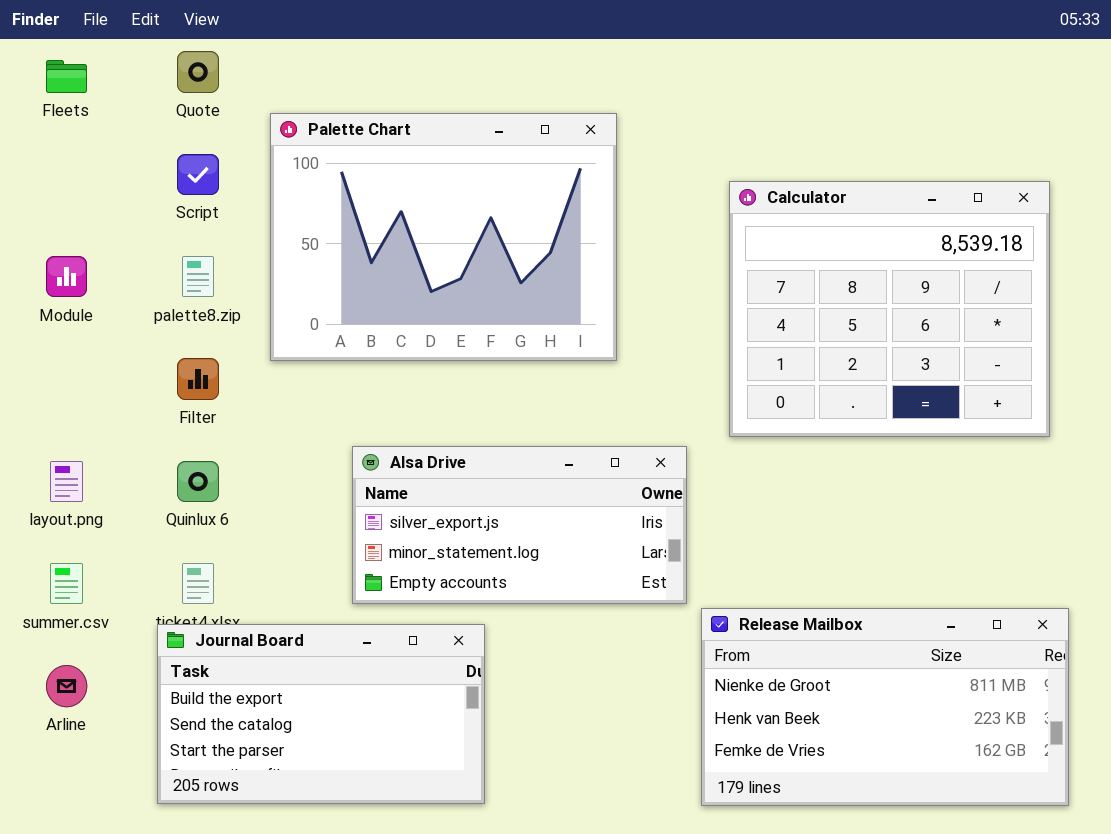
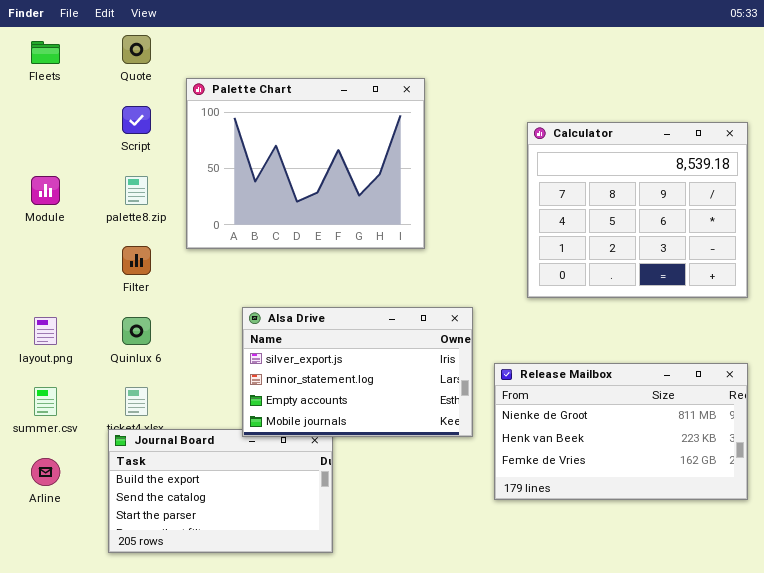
Calculator: [729,181,1050,437] -> [527,122,748,298], moved
Alsa Drive: [352,446,687,604] -> [242,307,473,437], resized
Release Mailbox: [701,608,1069,806] -> [494,363,748,500], moved

